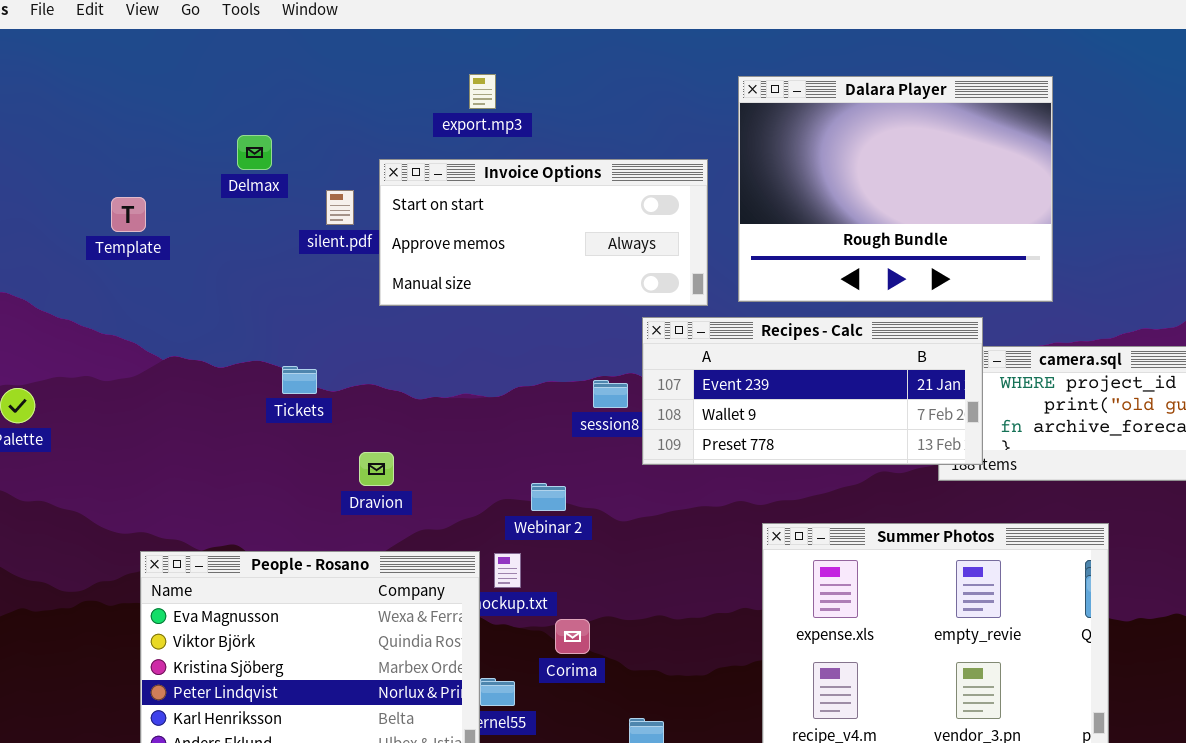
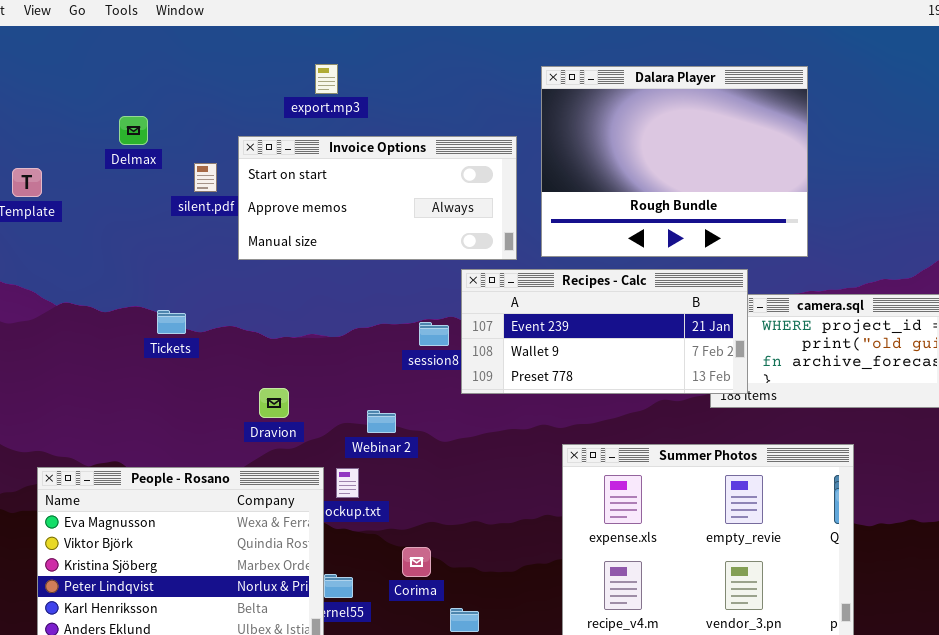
Dravion: [359,452,394,486] -> [259,388,289,418], moved
Corima: [555,619,590,654] -> [402,547,431,577], moved

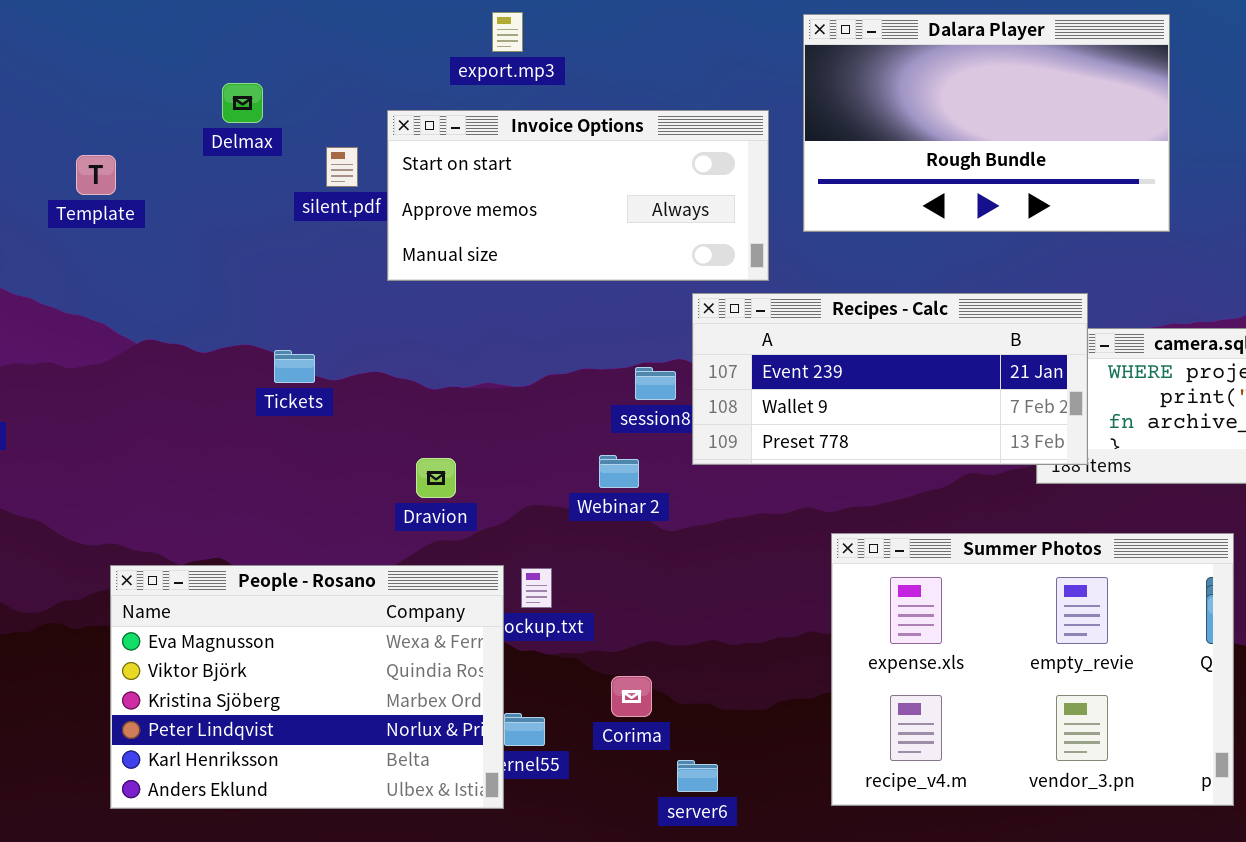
Dalara Player: [541,66,808,257] -> [803,14,1170,232], resized
Webinar 2: [367,410,396,433] -> [599,455,639,488], moved

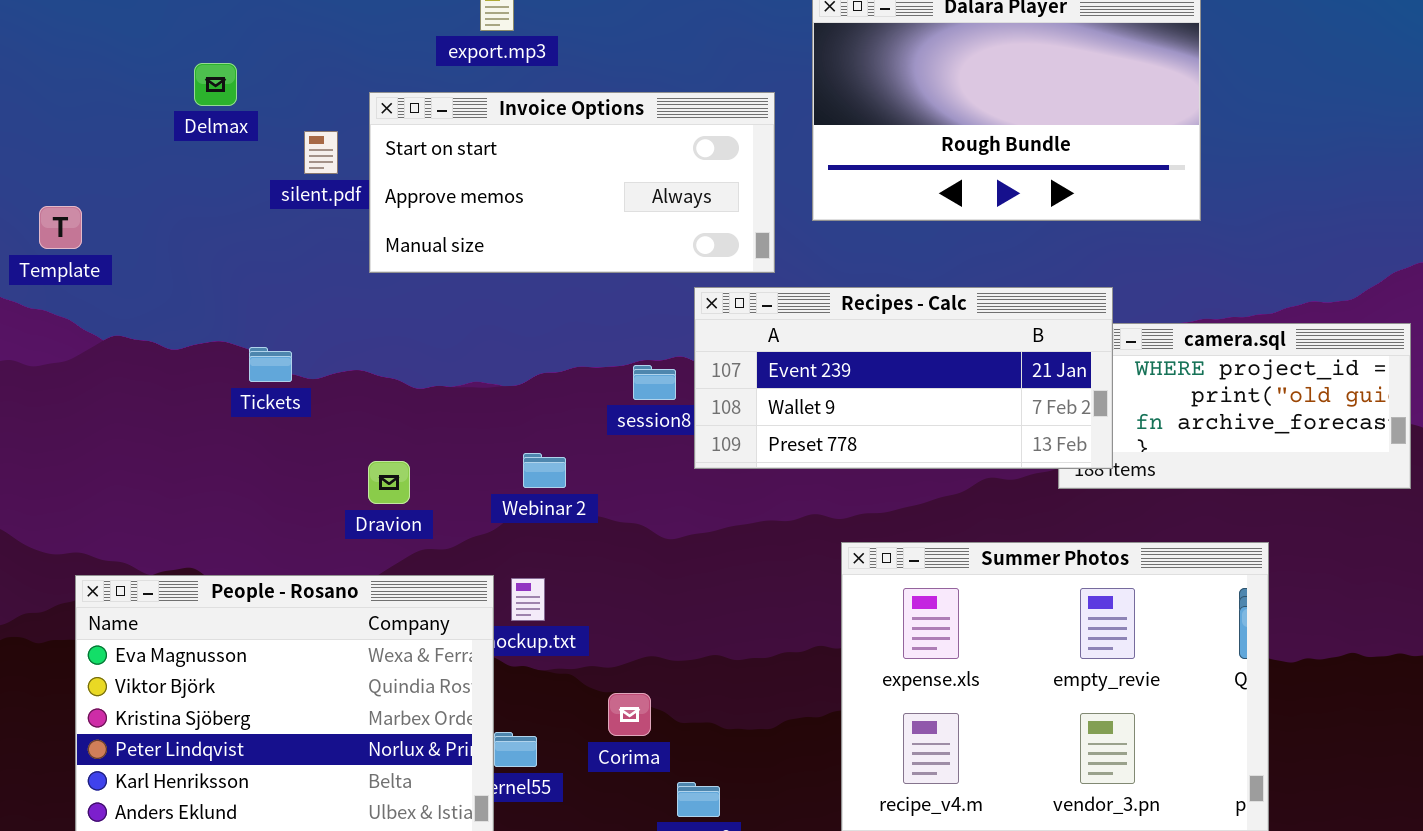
Template: [76,155,116,195] -> [39,206,82,249], moved
Webinar 2: [599,455,639,488] -> [523,453,566,488], moved
Dravion: [416,458,456,498] -> [368,461,410,504], moved

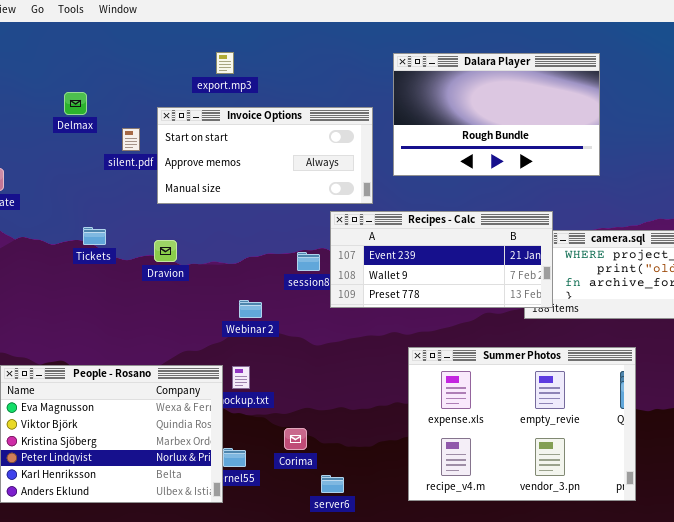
Tickets: [249,347,292,382] -> [83,227,106,245], moved
Dravion: [368,461,410,504] -> [154,240,177,262], moved

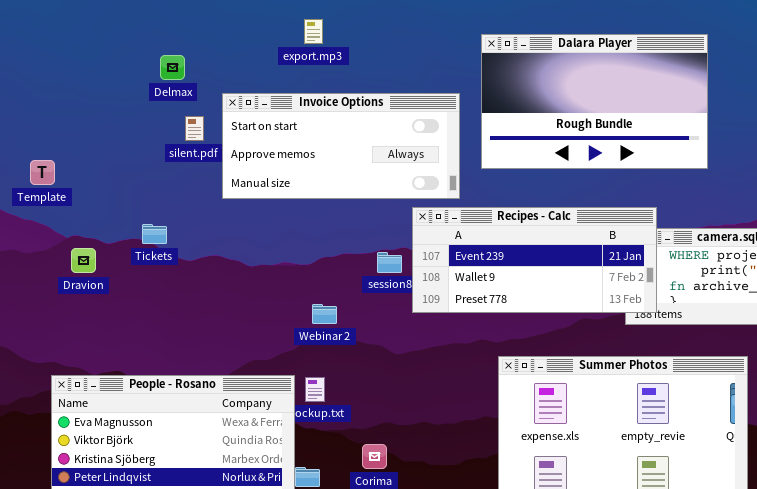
export.mp3: [216,52,234,74] -> [304,19,323,44], moved
Delmax: [64,92,87,115] -> [160,55,185,80], moved
Dravion: [154,240,177,262] -> [71,248,96,273], moved

